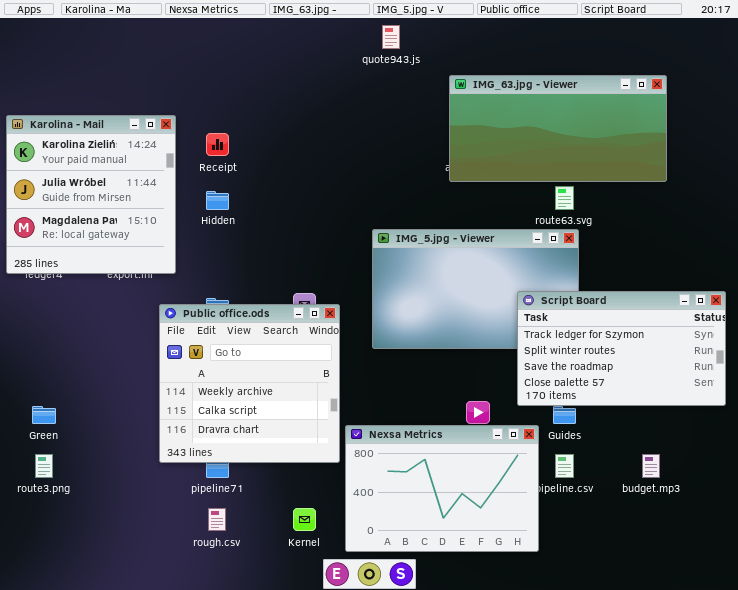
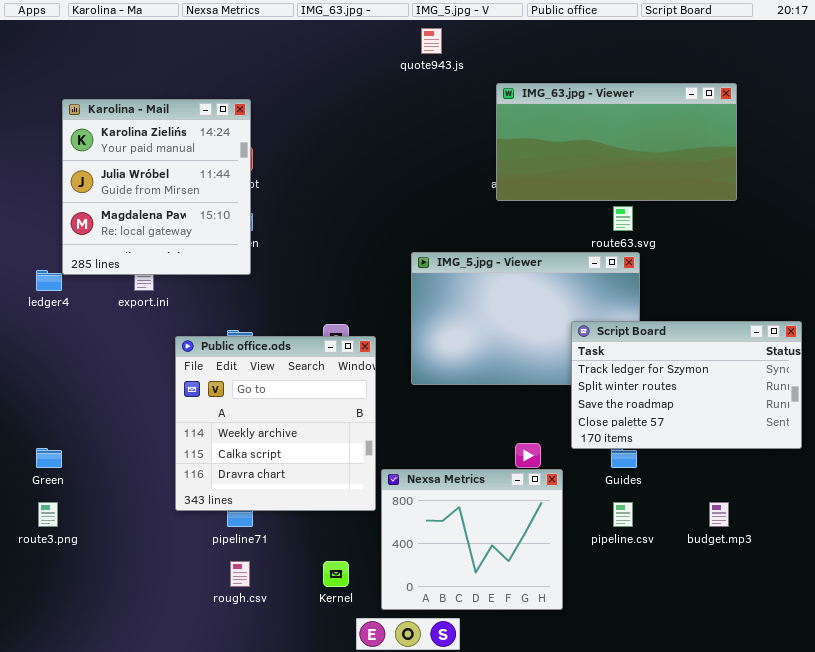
Karolina - Mail: [6,115,176,274] -> [62,99,251,275], moved
Nexsa Metrics: [345,425,539,552] -> [381,469,563,610], resized

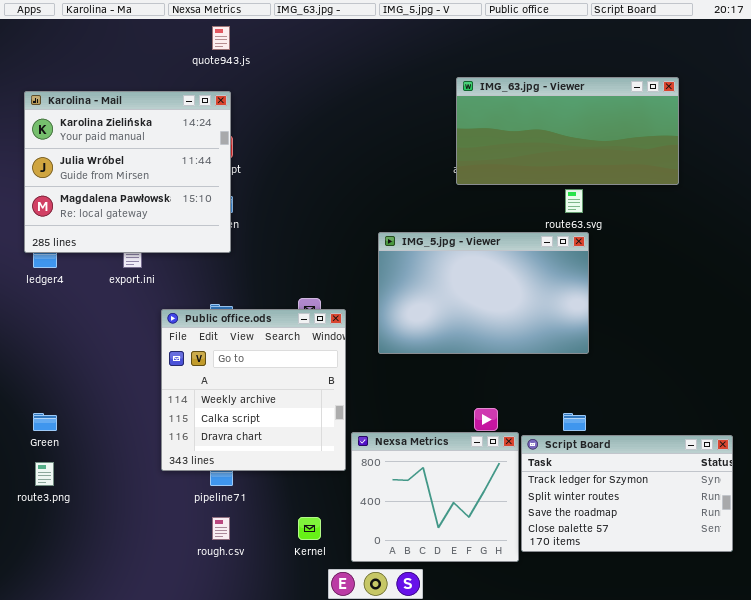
quote943.js: [421,28,442,54] -> [212,26,230,50], moved
Karolina - Mail: [62,99,251,275] -> [24,91,231,253], resized
Script Board: [571,321,802,449] -> [521,435,733,552], moved

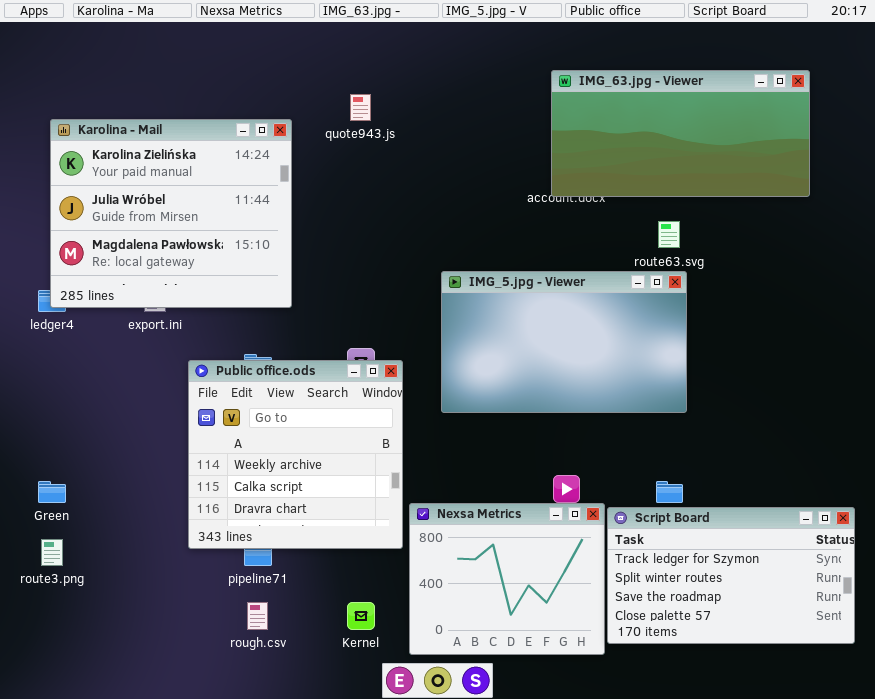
quote943.js: [212,26,230,50] -> [350,94,371,121], moved
IMG_63.jpg - Viewer: [456,77,679,185] -> [551,70,810,197], moved
Karolina - Mail: [24,91,231,253] -> [50,119,292,308], moved

